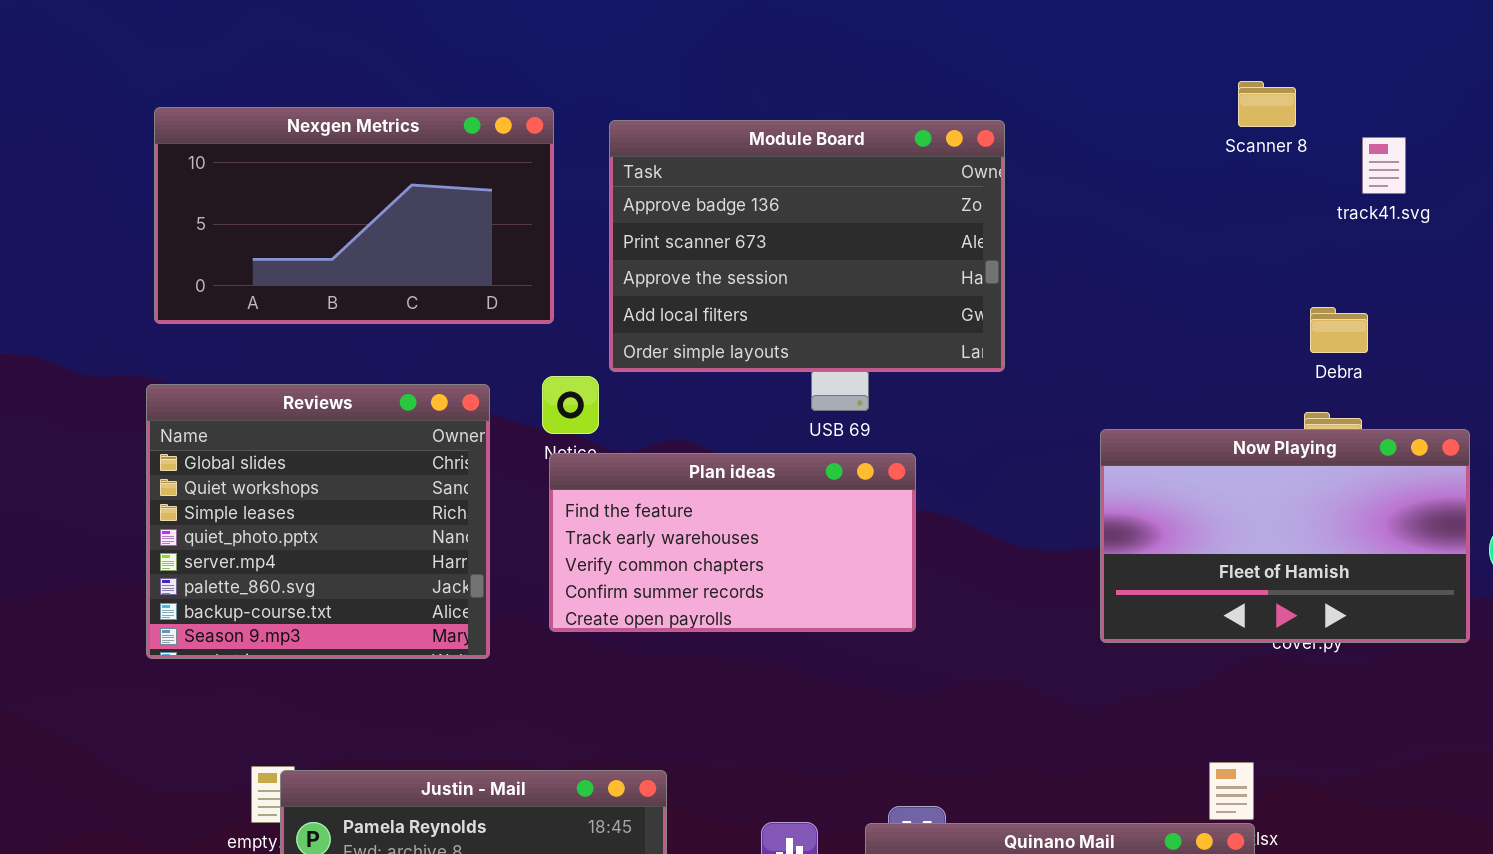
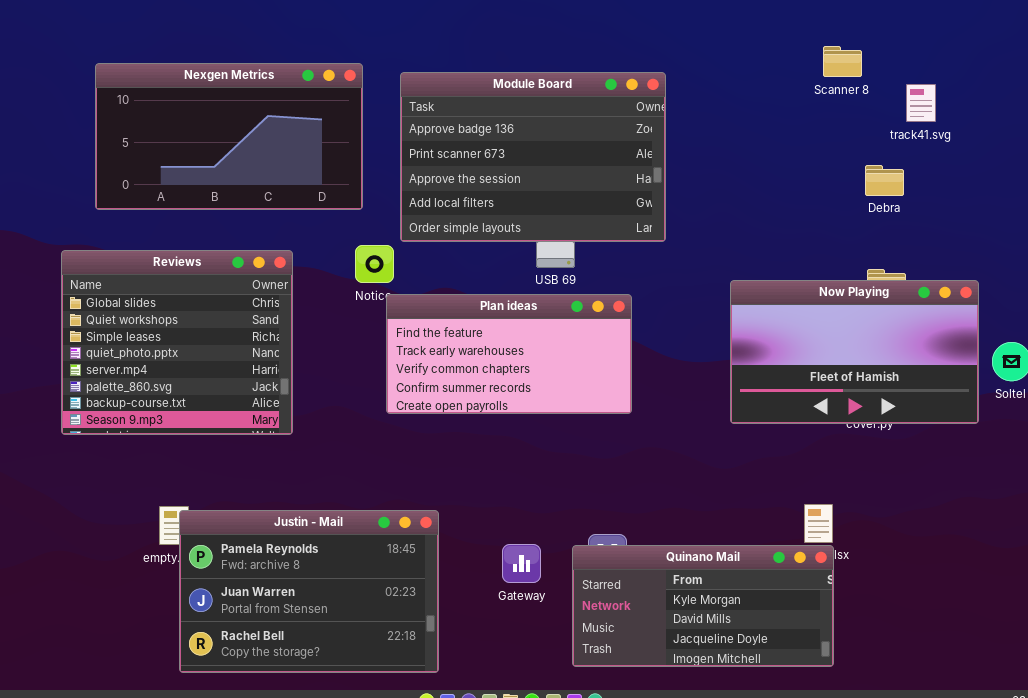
Debra: [1310,307,1368,353] -> [865,165,904,196], moved
Reviews: [146,384,490,659] -> [61,250,293,435], moved
Plan ideas: [549,453,916,632] -> [386,294,632,414], moved

